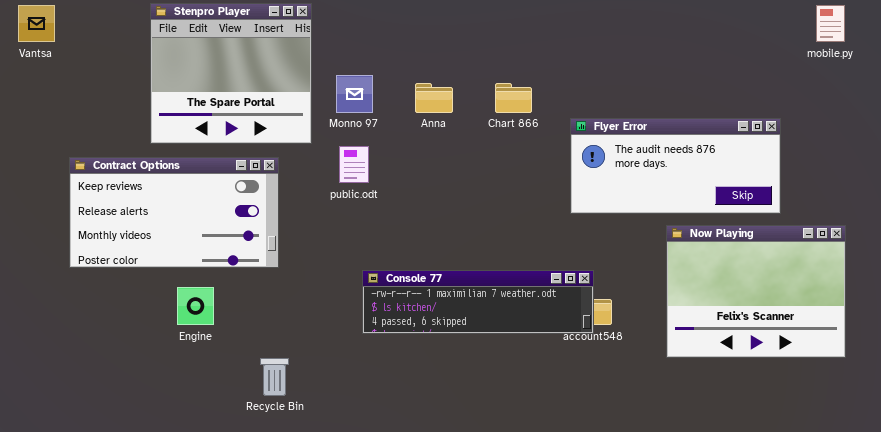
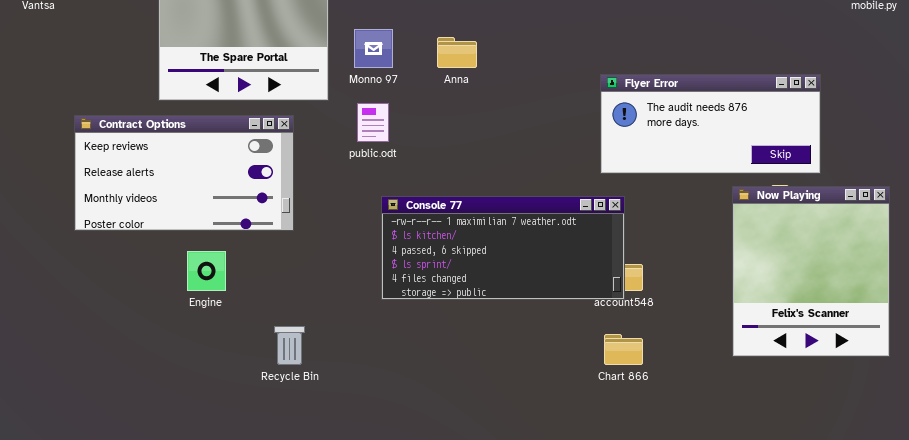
Chart 866: [495,83,532,113] -> [604,334,643,365], moved
Now Playing: [666,225,846,358] -> [732,186,890,357], resized
Console 77: [362,270,594,334] -> [381,196,625,300], resized

